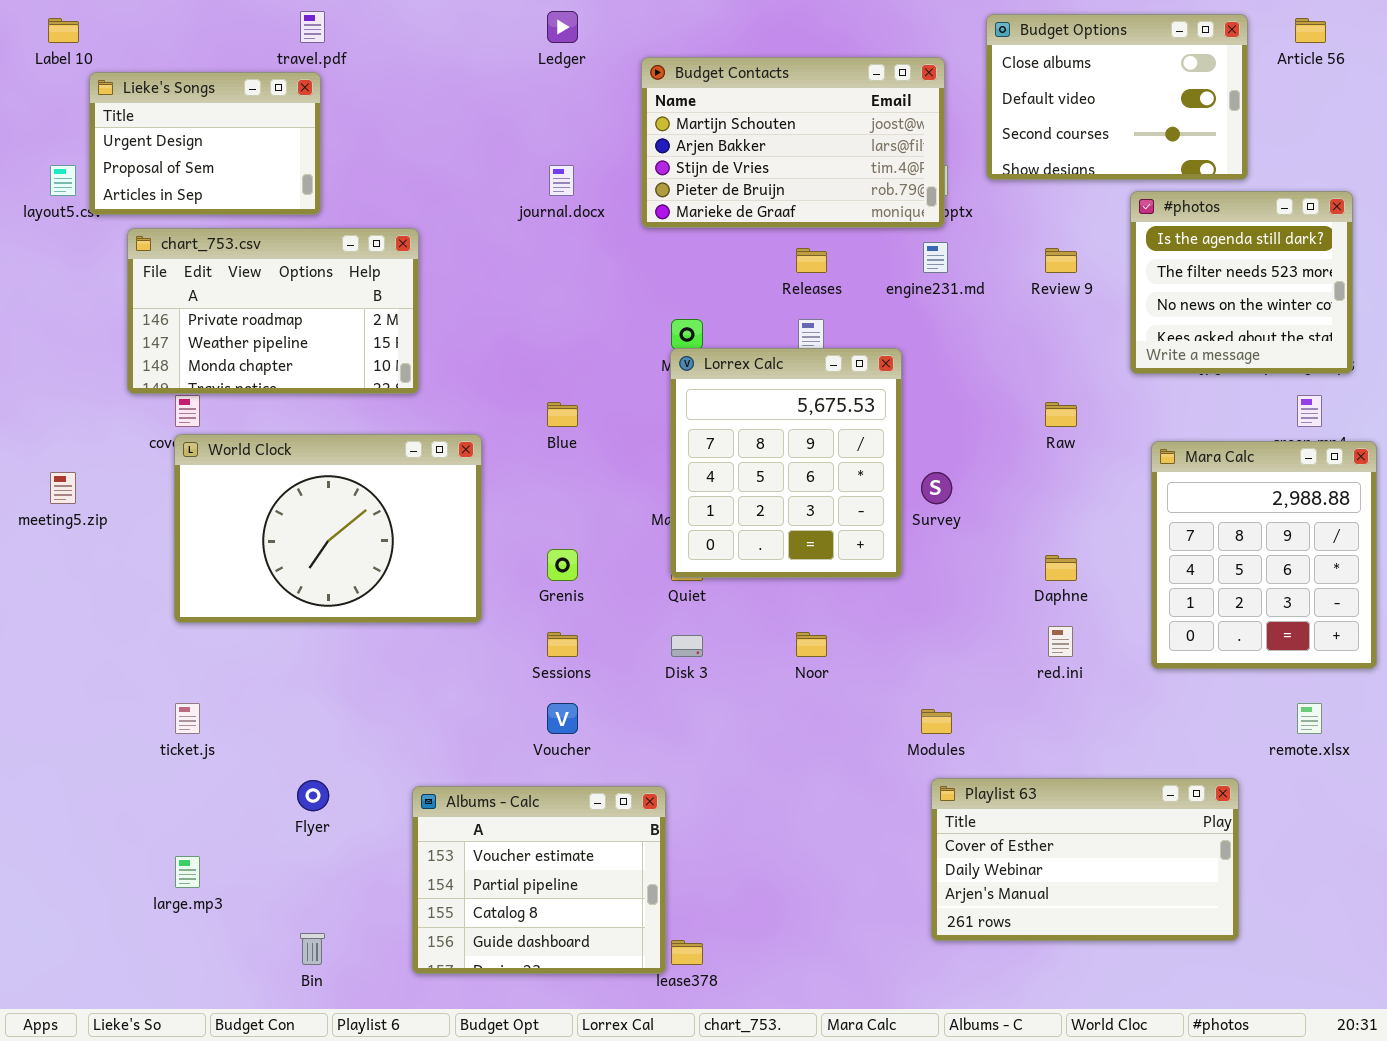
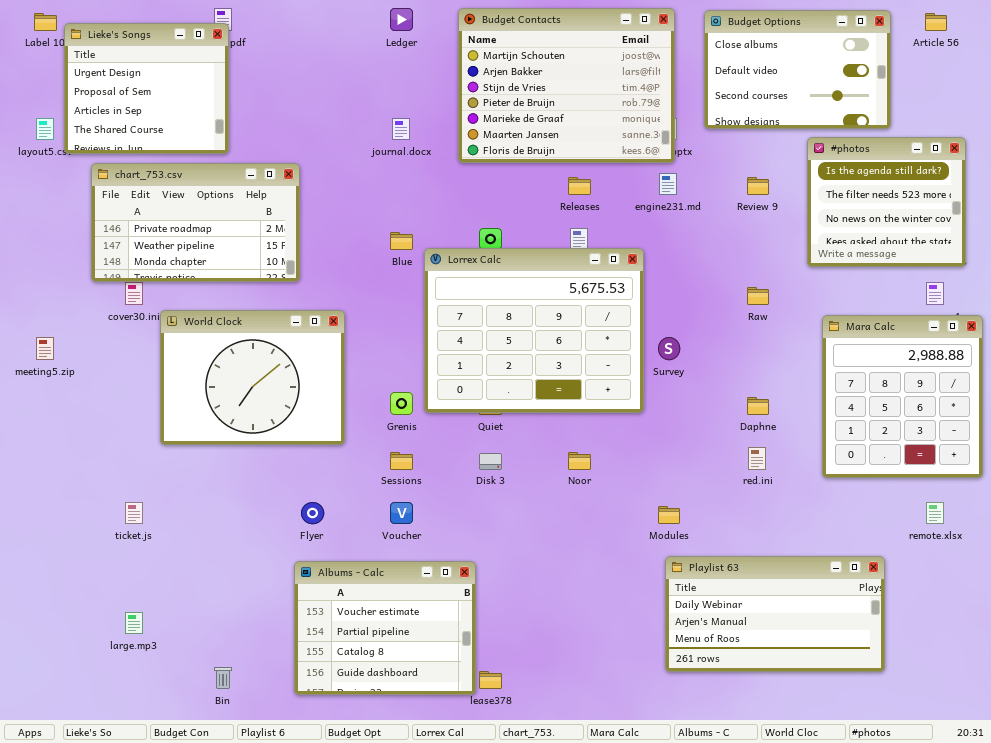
Budget Contacts: [641,57,945,228] -> [458,8,675,163], resized
Lieke's Songs: [89,72,321,215] -> [64,23,229,154], resized
Lorrex Calc: [670,348,902,578] -> [424,248,644,413], resized
Blue: [547,402,578,427] -> [390,232,413,250], moved
World Clock: [174,434,482,623] -> [160,310,345,445], resized
Playlist 63: [931,778,1239,941] -> [665,556,885,672], scrolled down 1 row
Flyer: [297,780,329,811] -> [301,502,324,524], moved

